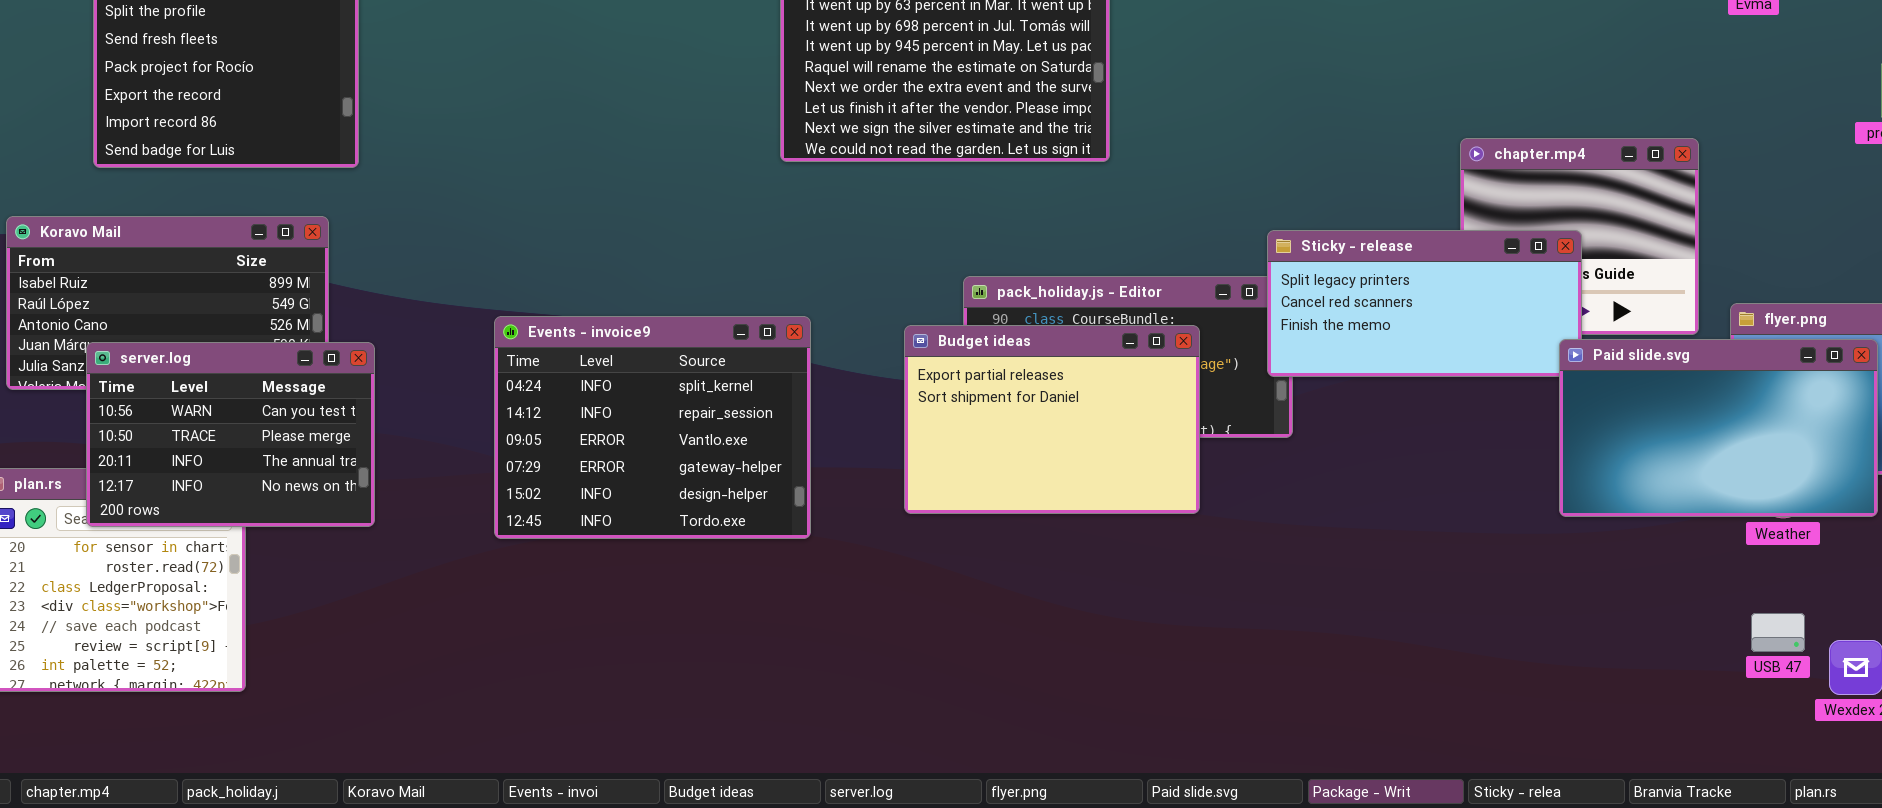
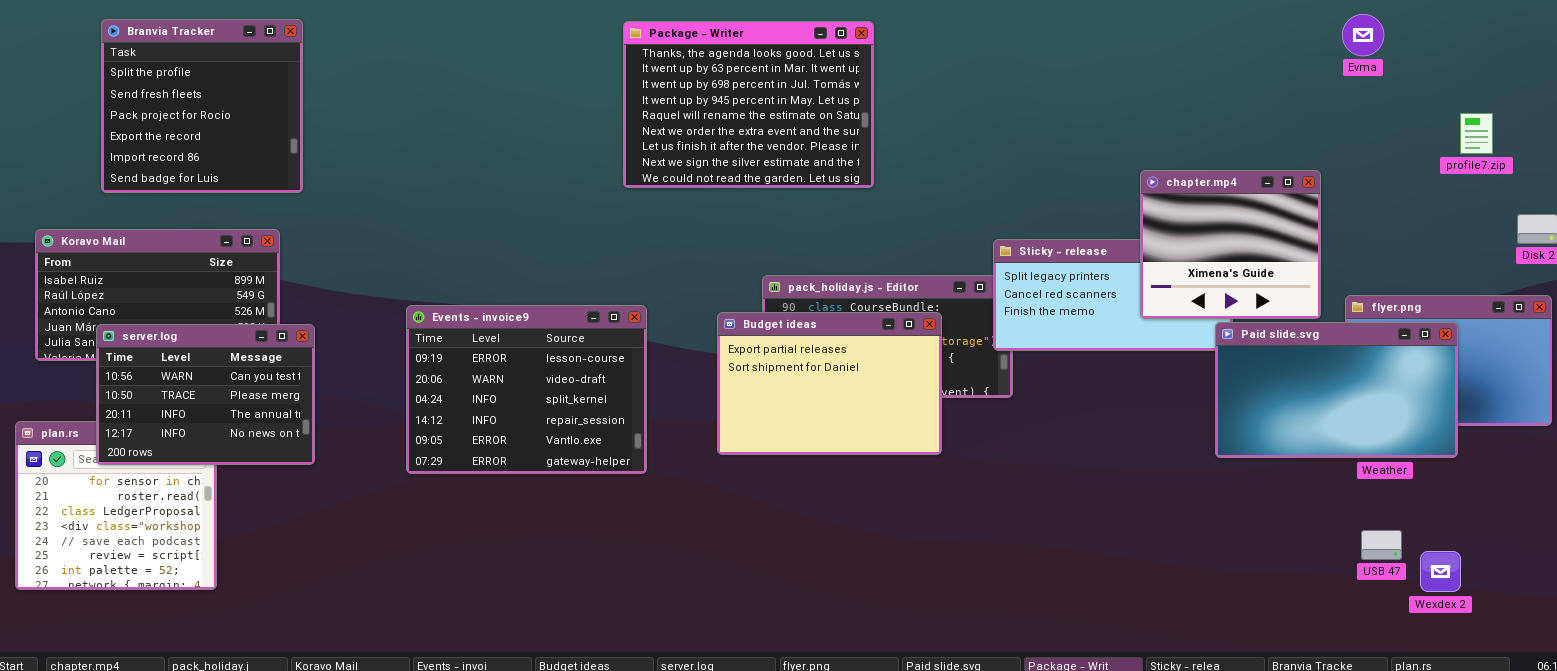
chapter.mp4: [1460,138,1699,335] -> [1140,170,1321,319], raised
Events - invoice9: [494,316,811,539] -> [406,305,647,474], scrolled up 2 rows

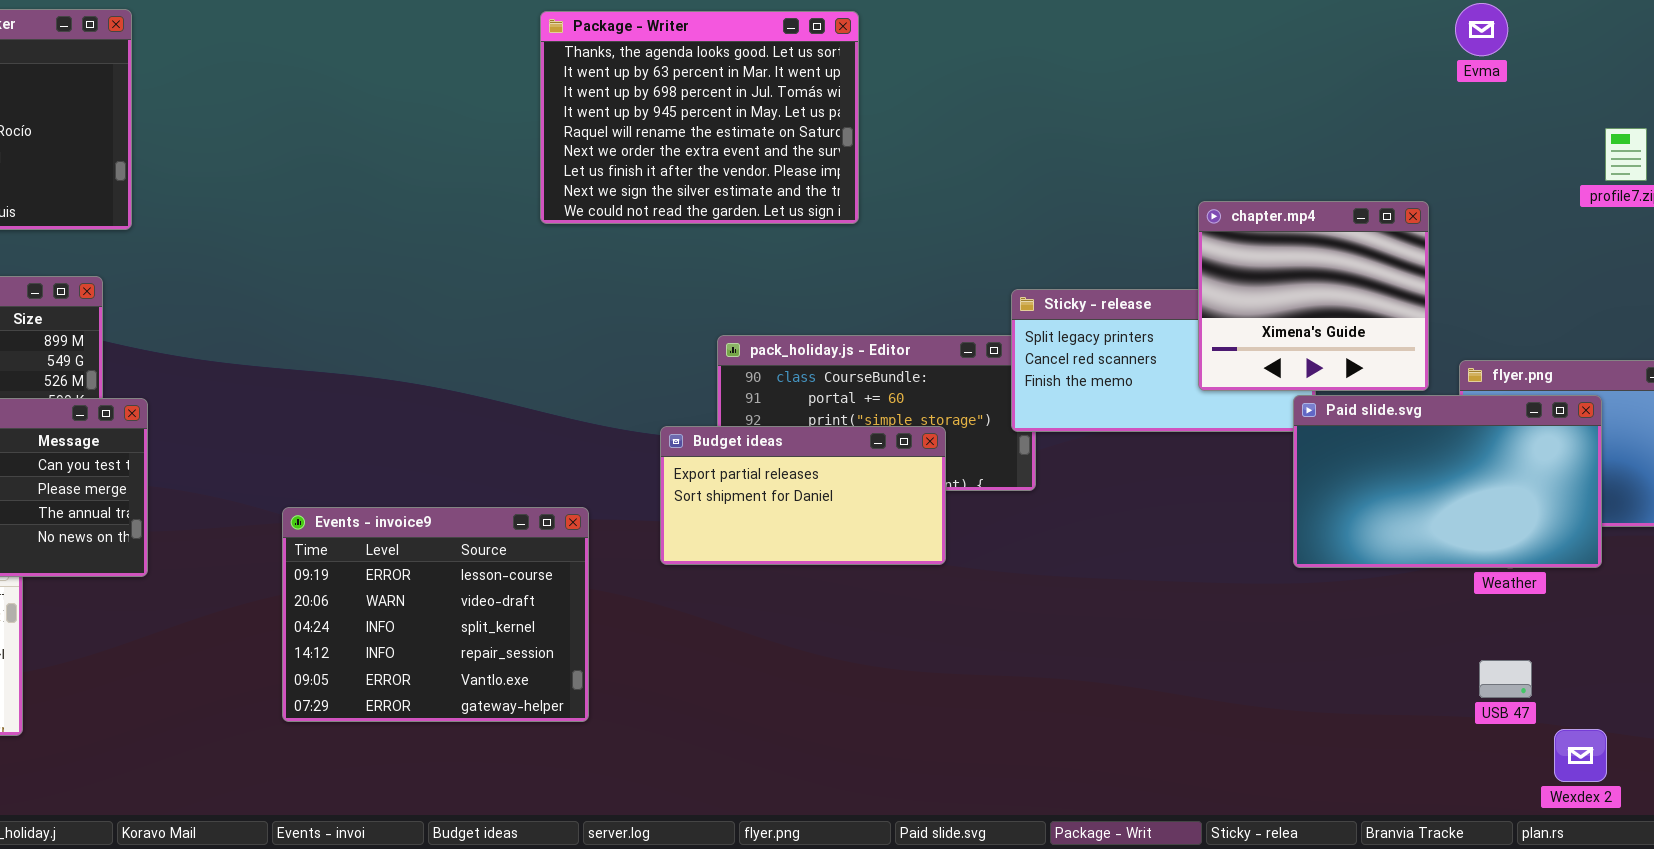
Events - invoice9: [406,305,647,474] -> [282,507,589,722], moved
Budget ideas: [717,312,942,455] -> [660,426,946,565], resized
Wexdex 2: [1420,551,1461,592] -> [1554,729,1607,782], moved

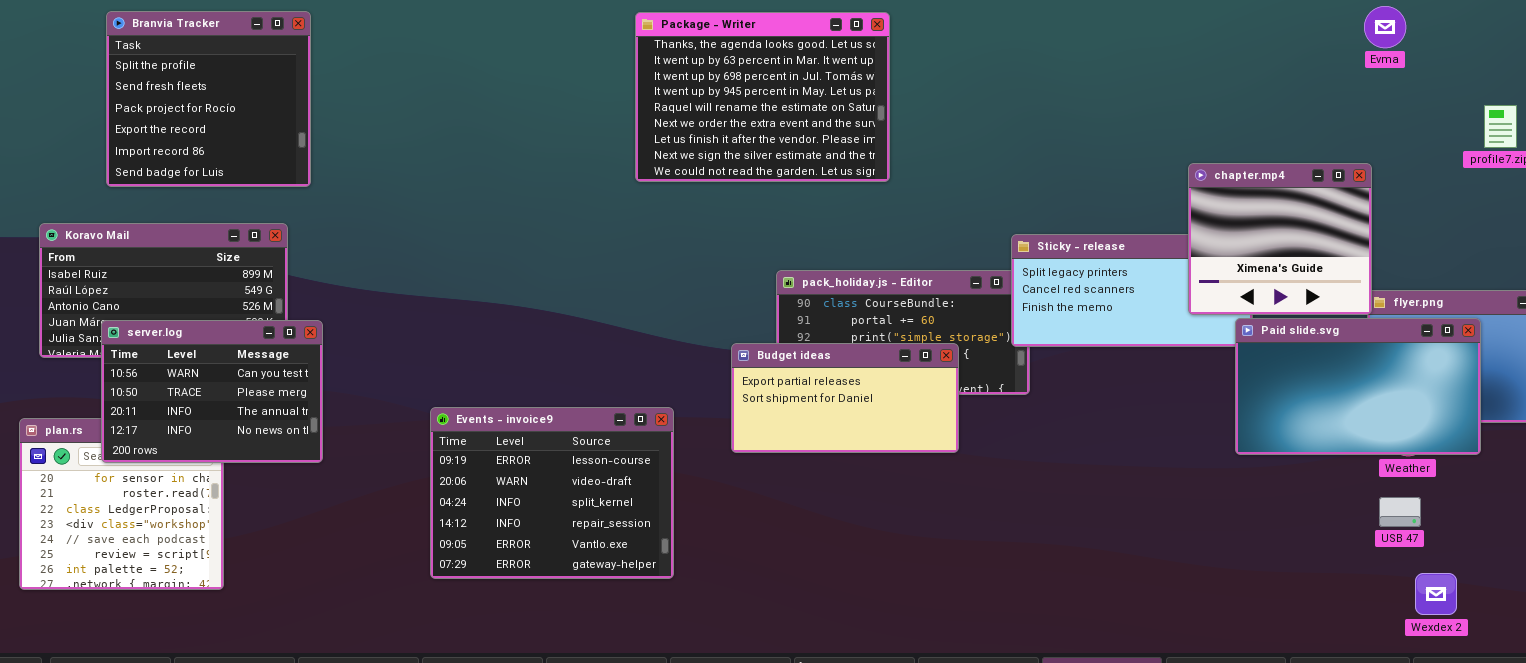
chapter.mp4: [1198,201,1429,391] -> [1188,163,1372,315], moved
USB 47: [1479,660,1532,698] -> [1379,497,1421,527], moved
Wexdex 2: [1554,729,1607,782] -> [1415,573,1457,615], moved

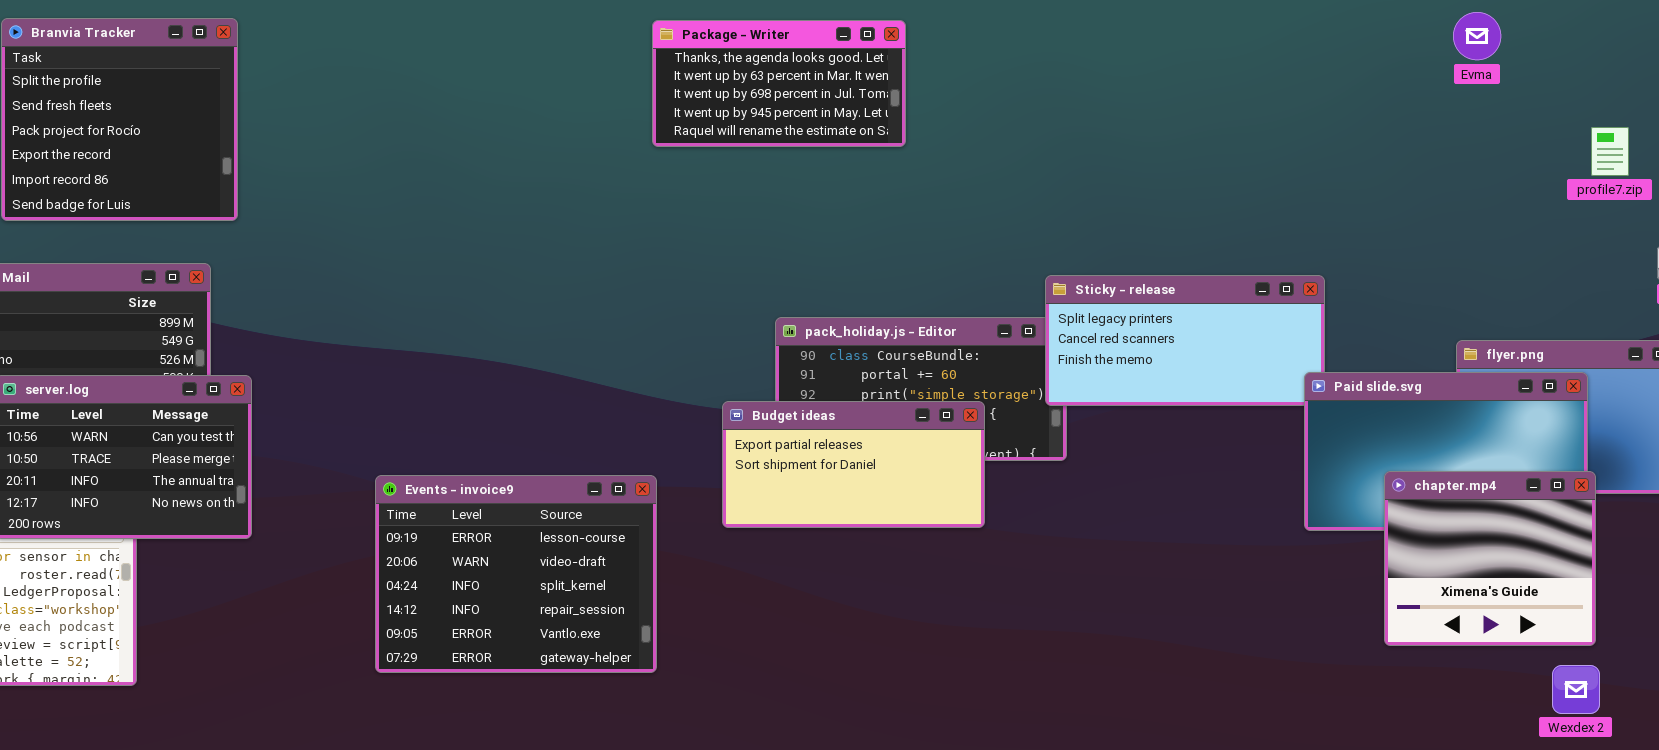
Package - Writer: [635,12,890,182] -> [652,20,906,147], resized
chapter.mp4: [1188,163,1372,315] -> [1384,471,1596,646], moved
Wexdex 2: [1415,573,1457,615] -> [1552,665,1600,714], moved

